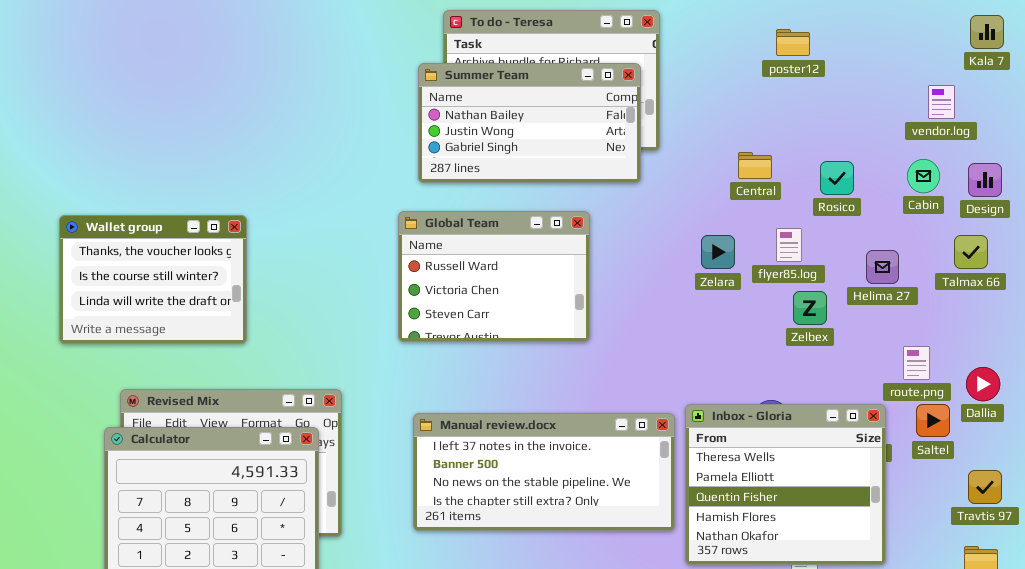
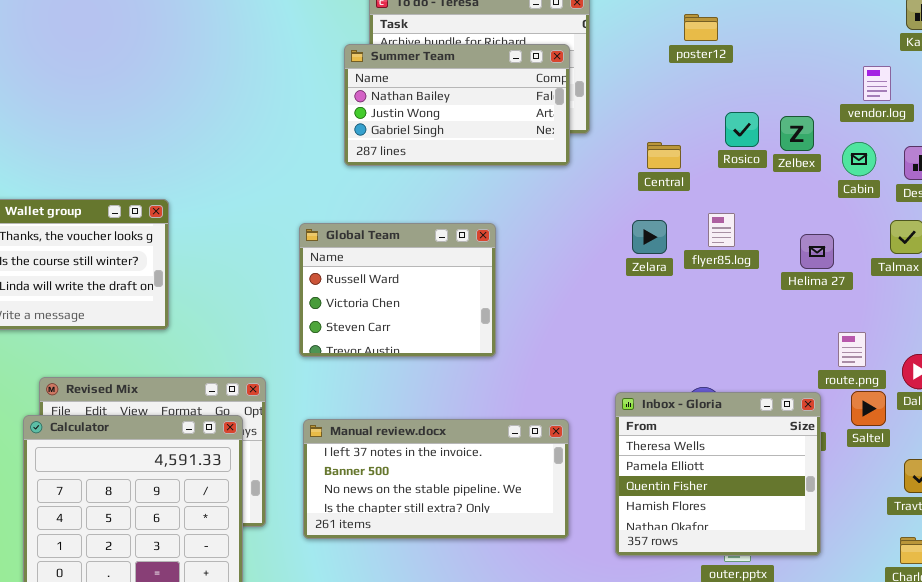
poster12: [776,29,810,56] -> [684,14,718,41], moved
Central: [738,152,772,179] -> [647,142,681,169], moved
Rosico: [820,161,854,195] -> [725,112,759,147], moved
Global Team: [398,211,590,342] -> [299,223,496,357], moved
Zelbex: [793,291,827,325] -> [780,116,814,151], moved
Manual review.docx: [413,413,675,531] -> [303,419,569,539], moved

